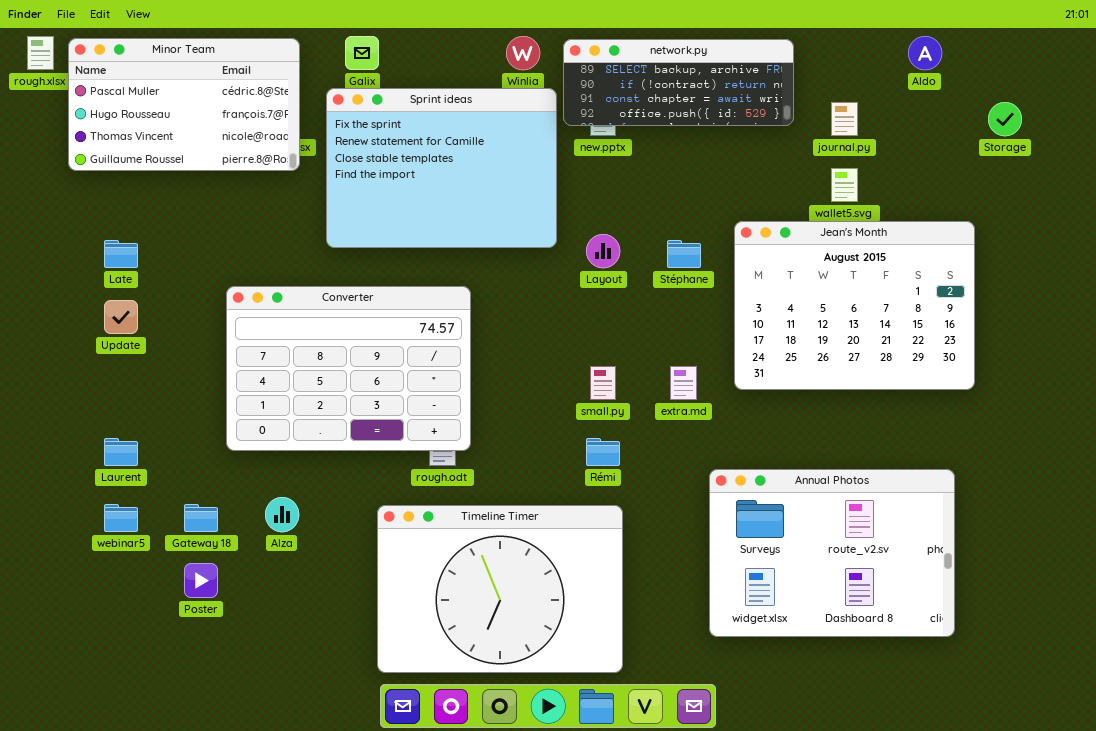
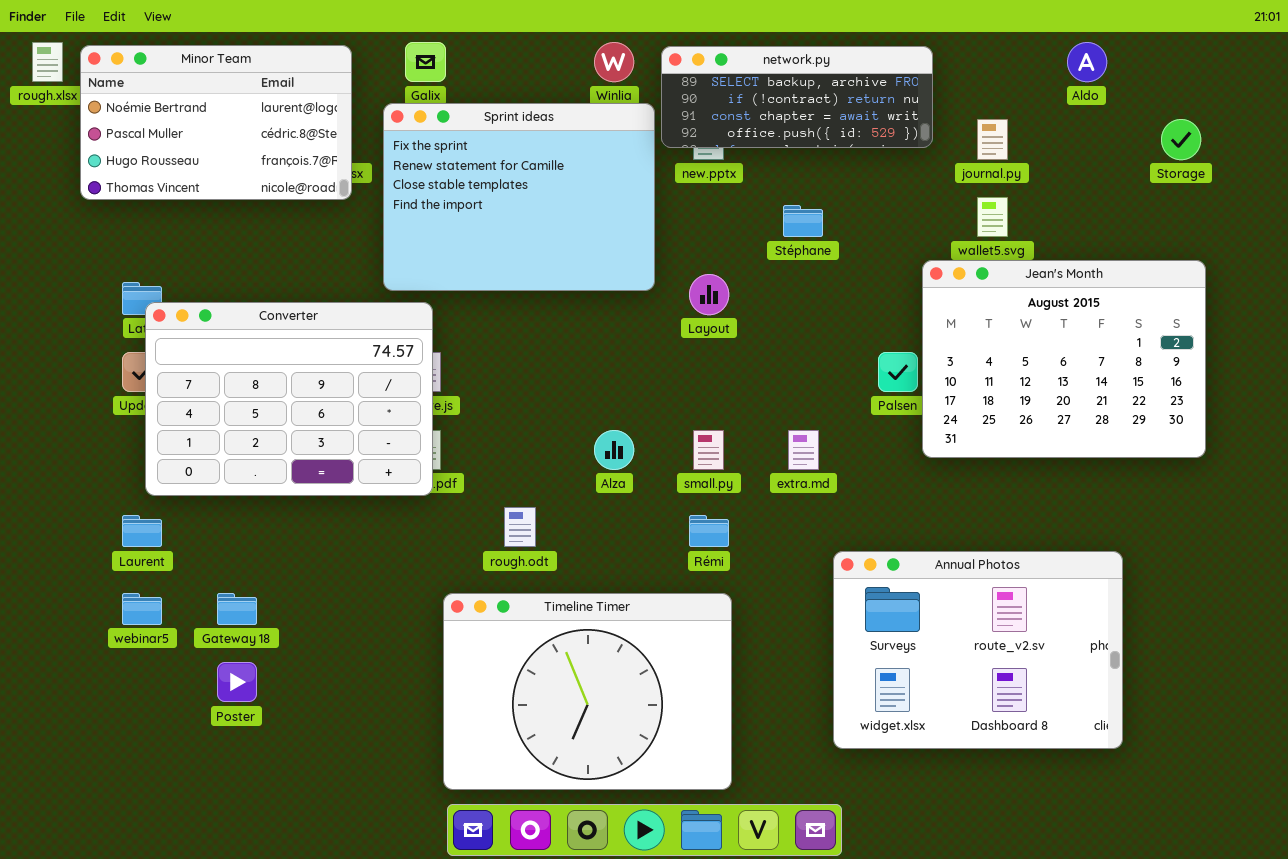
Minor Team: [68,38,300,171] -> [80,45,352,200], scrolled up 1 row
Jean's Month: [734,221,975,390] -> [922,260,1206,458], moved
Stéphane: [667,240,701,268] -> [783,205,823,237], moved
Converter: [226,286,471,451] -> [145,302,433,496], moved
Alza: [265,497,299,532] -> [594,430,634,470], moved

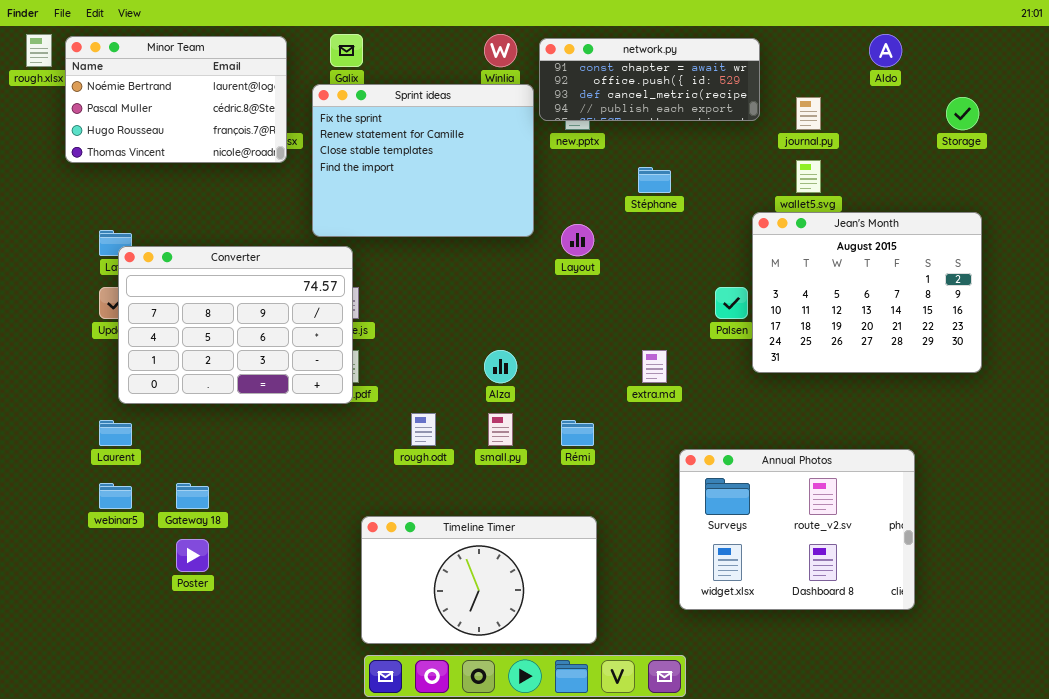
network.py: [661,46,933,148] -> [539,38,760,121], scrolled down 2 rows
small.py: [693,430,724,470] -> [488,413,513,446], moved
Timeline Timer: [443,593,732,790] -> [361,516,597,644], resized

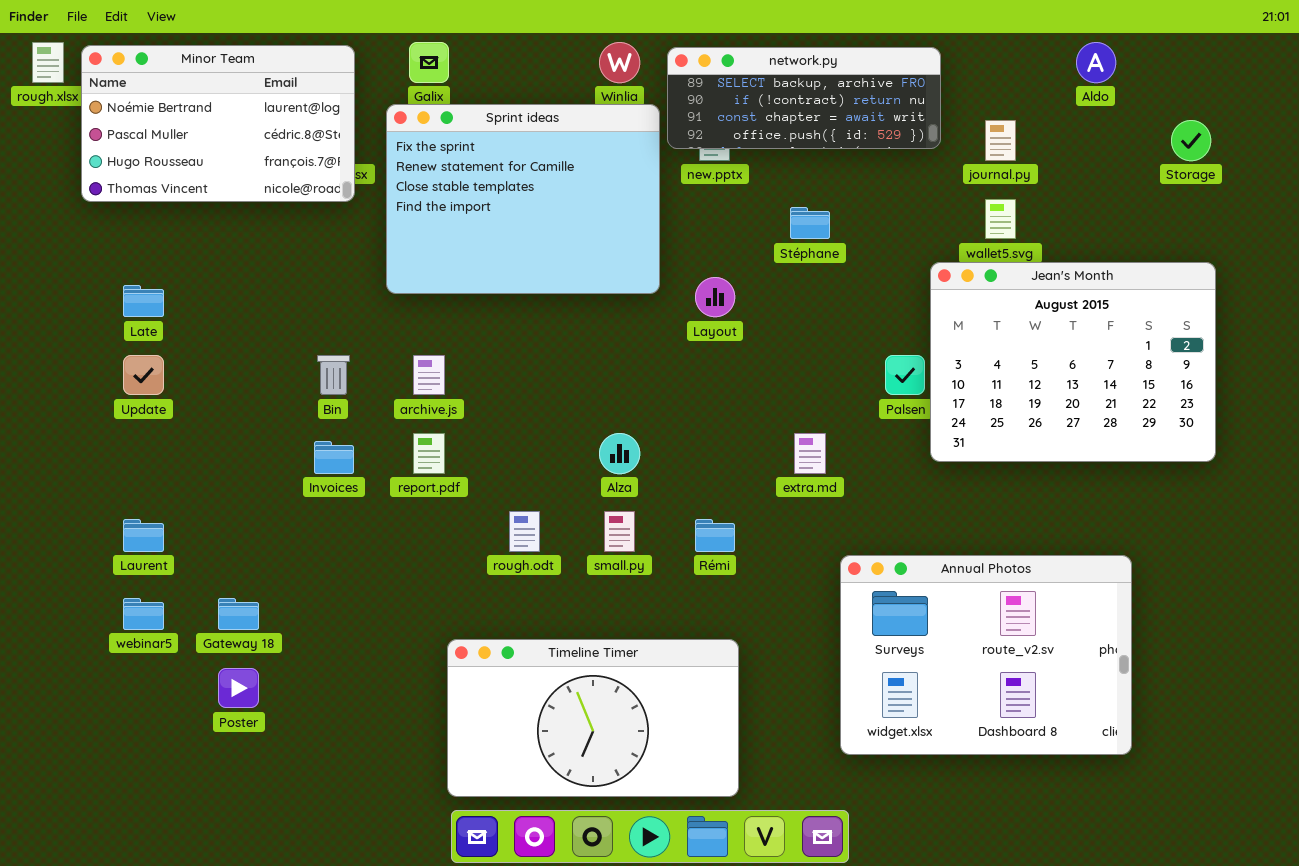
network.py: [539,38,760,121] -> [667,47,941,149], scrolled up 2 rows
Converter: [118,246,353,404] -> none, closed

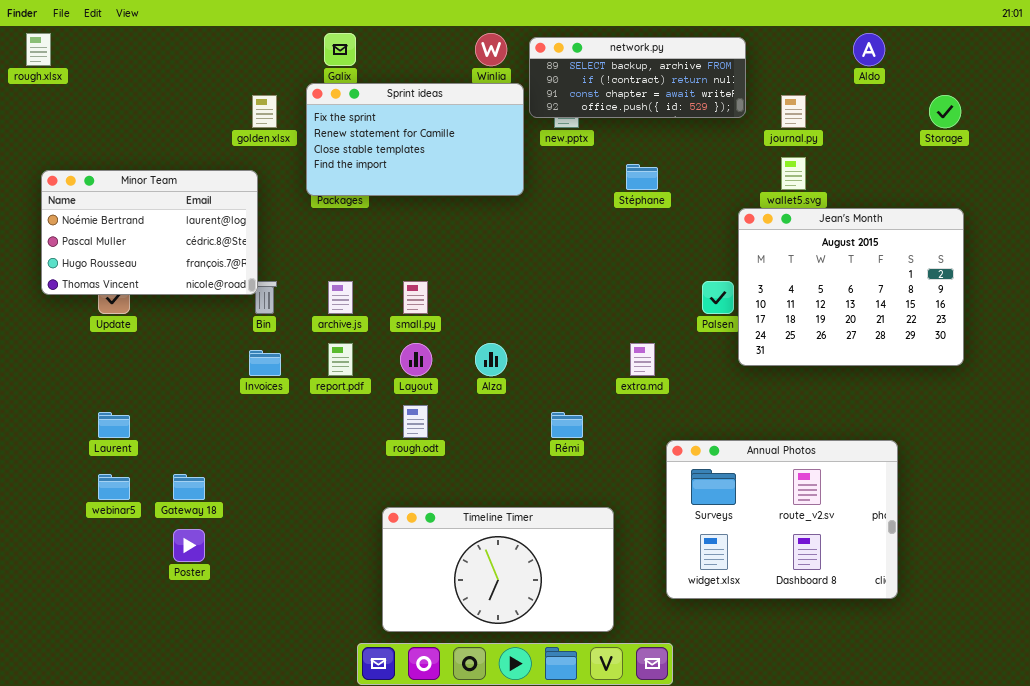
Minor Team: [81,45,355,202] -> [41,170,258,295], moved
Sprint ideas: [386,104,660,294] -> [306,83,524,196], resized
Layout: [695,277,735,317] -> [400,343,432,376], moved
small.py: [604,511,635,552] -> [403,281,428,314], moved
Timeline Timer: [447,639,739,797] -> [382,507,614,632], moved

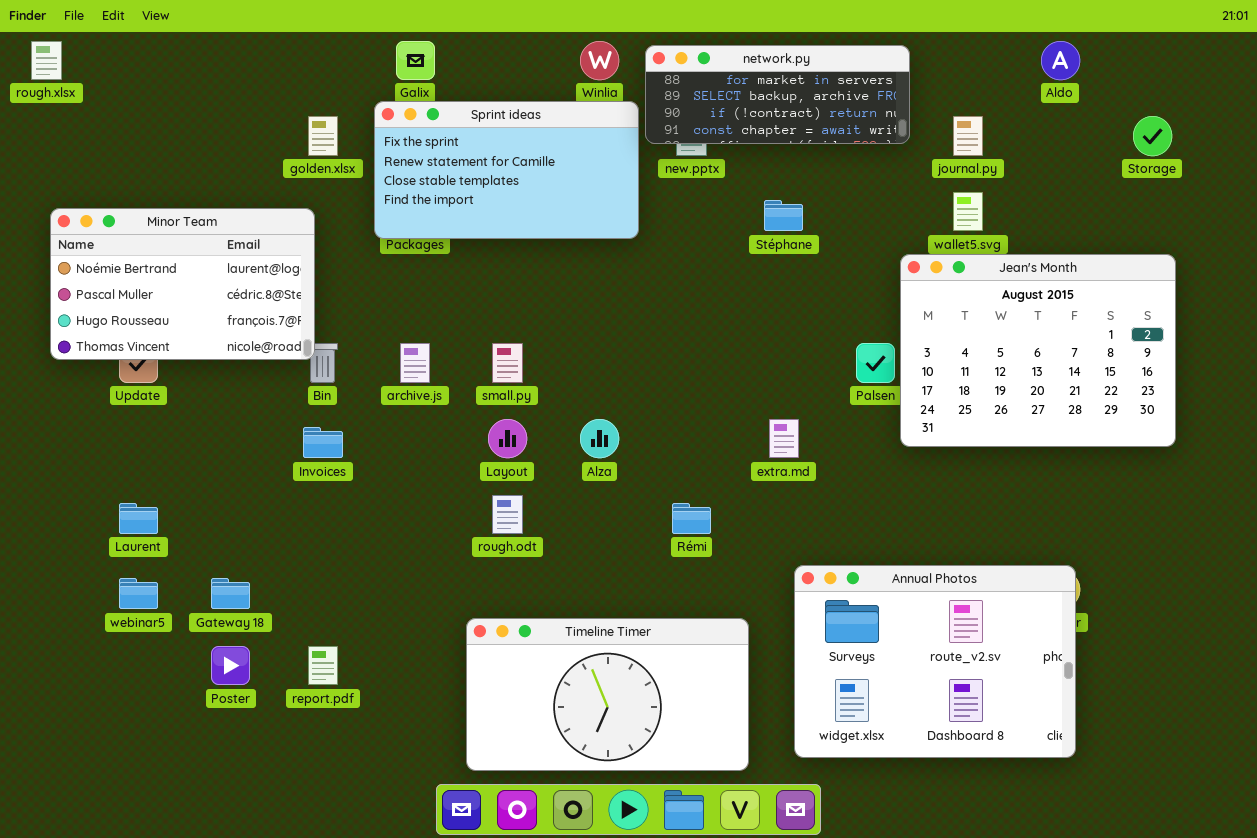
network.py: [529,37,746,118] -> [645,45,910,144], scrolled up 1 row
report.pdf: [328,343,353,376] -> [308,646,338,685], moved
Annual Photos: [666,440,898,599] -> [794,565,1076,758], moved

